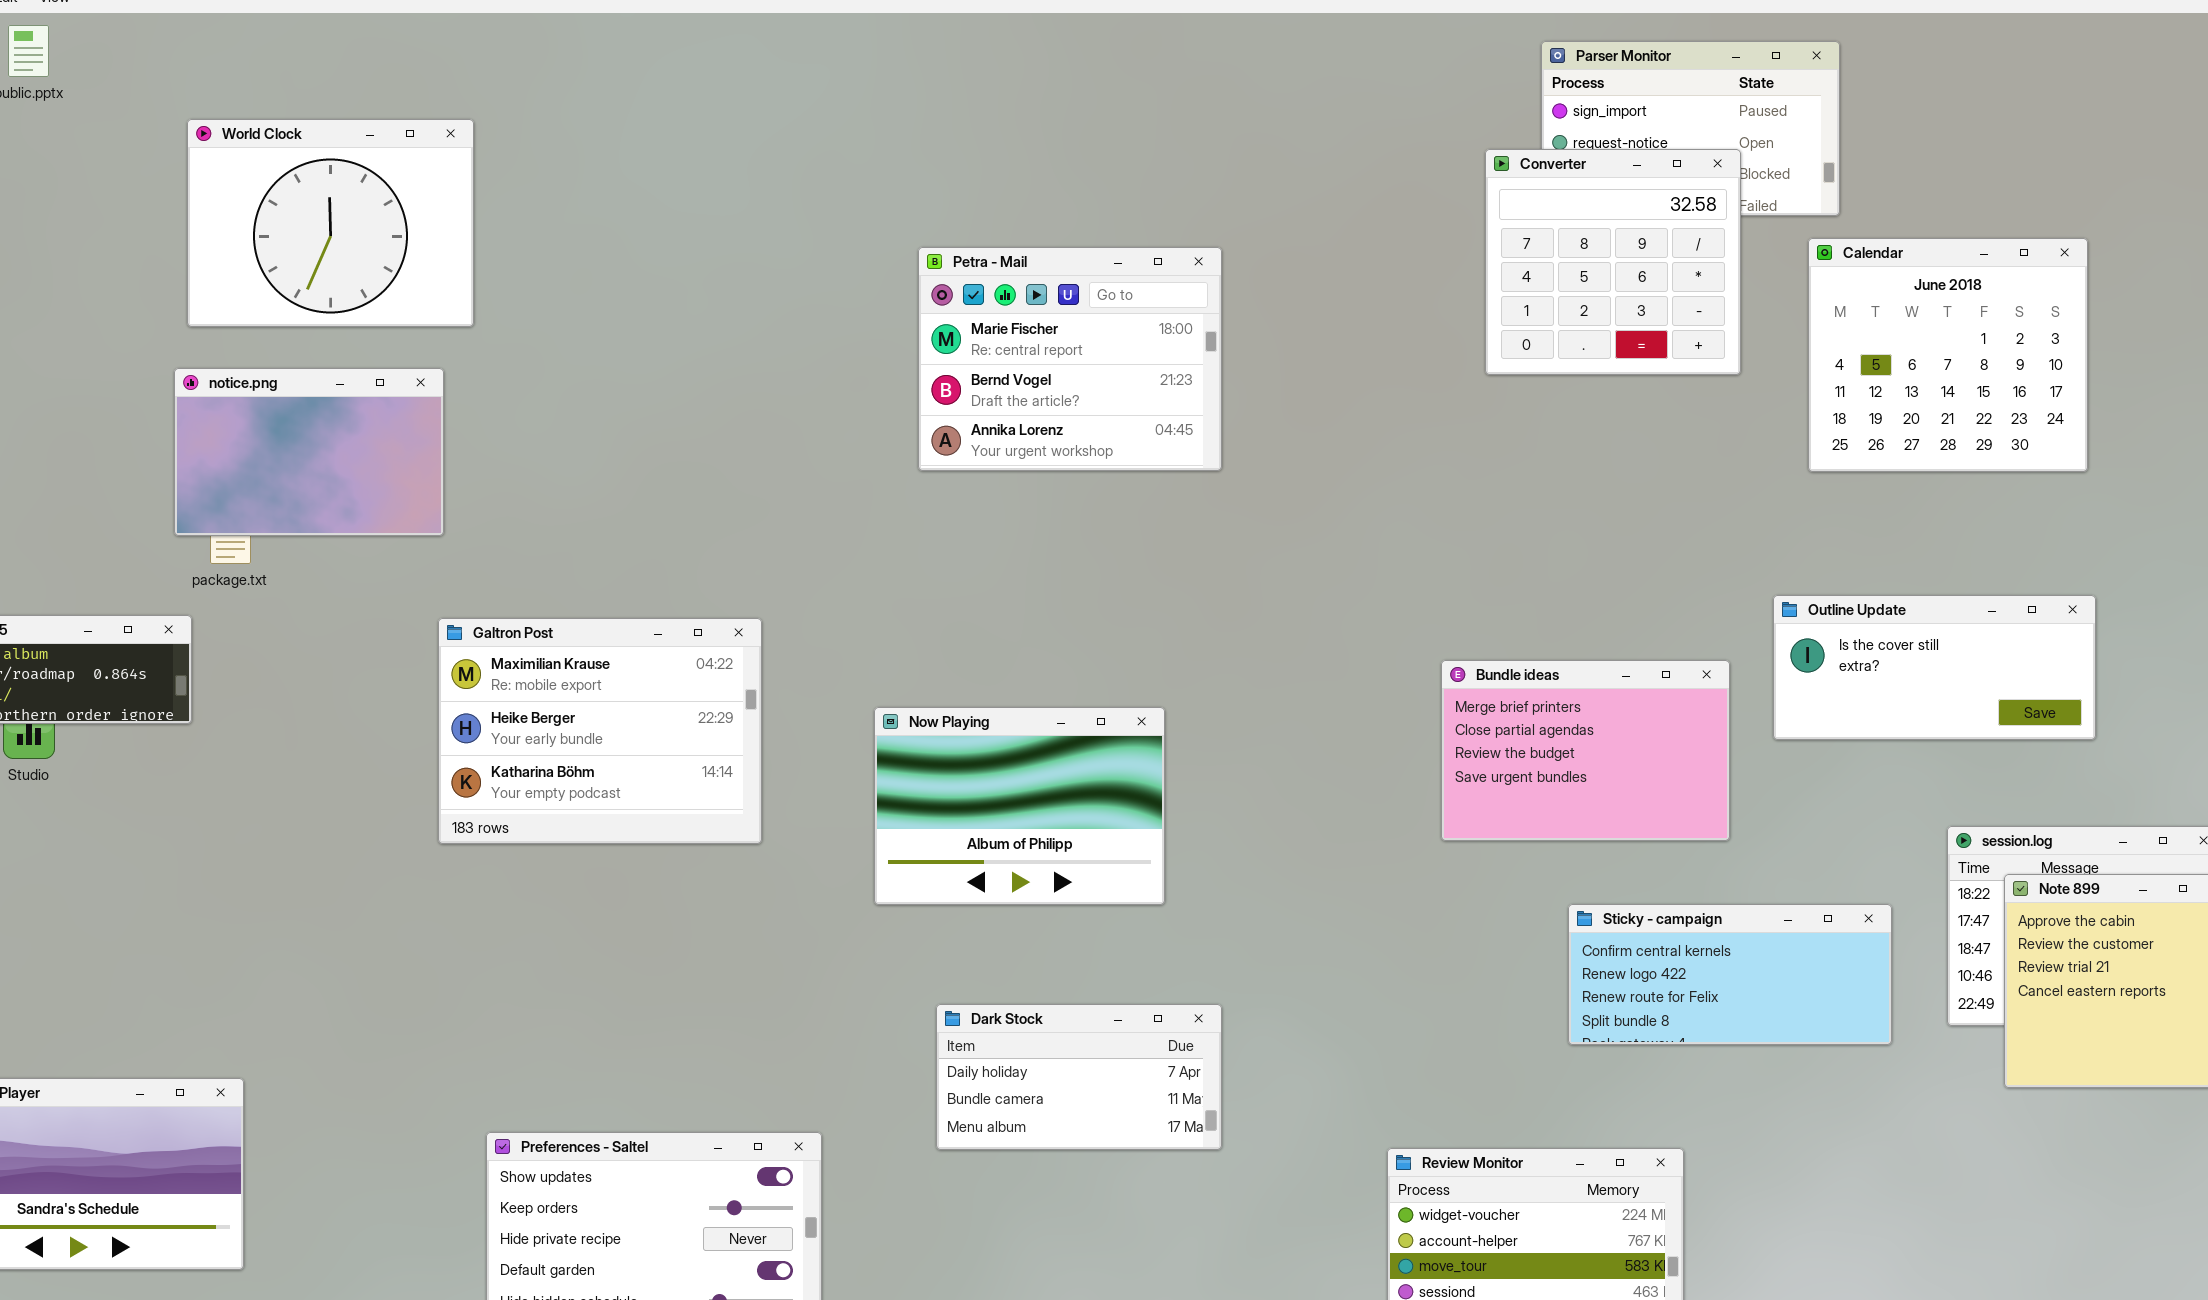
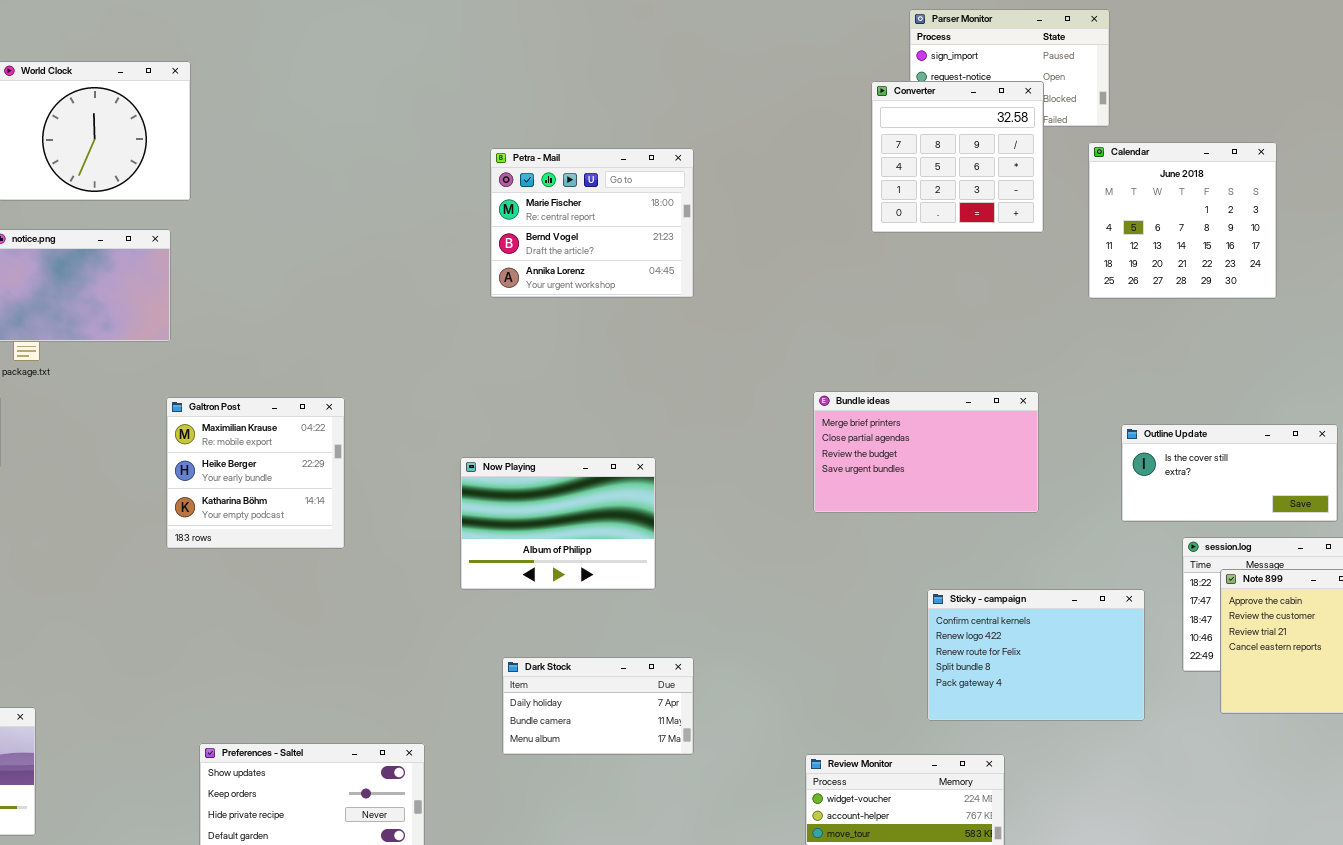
Outline Update: [1773,595,2096,740] -> [1121,424,1338,522], moved
Galtron Post: [438,618,762,844] -> [166,397,345,549], resized
Bundle ideas: [1441,660,1730,841] -> [813,391,1039,513], moved, resized
Sticky - campaign: [1568,904,1892,1045] -> [927,589,1145,721], resized

